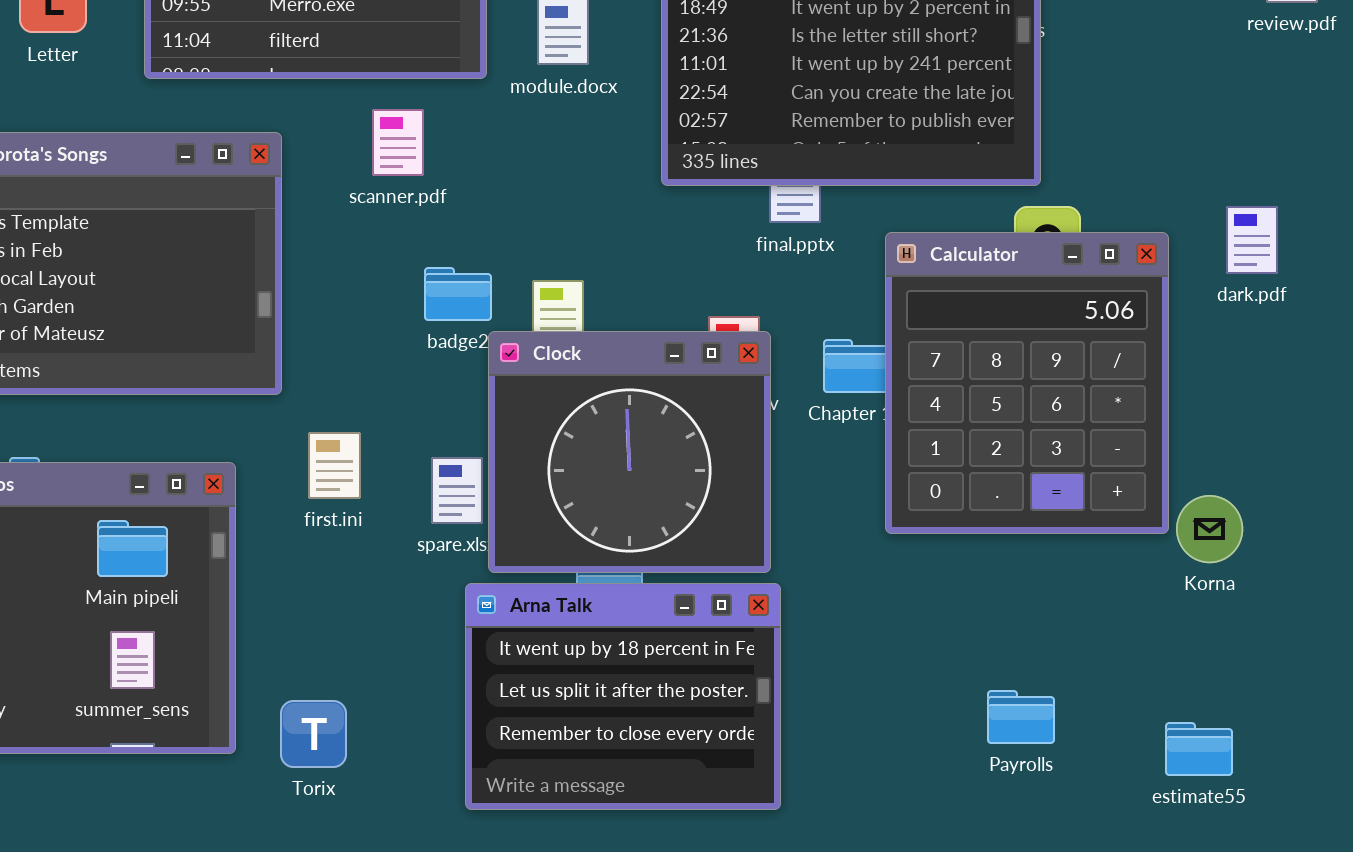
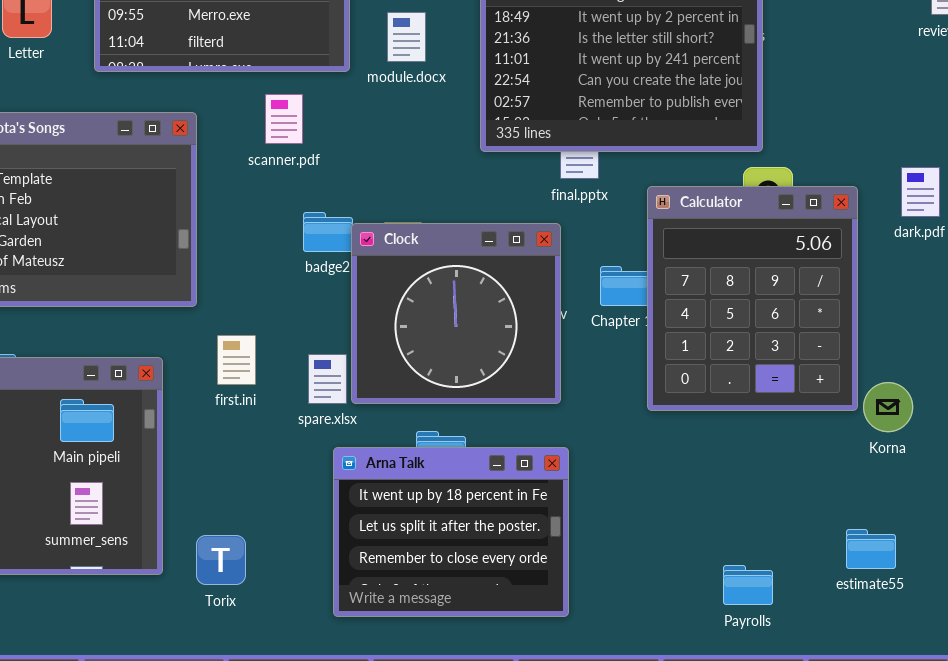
Clock: [488,331,771,573] -> [351,223,561,404], moved
Payrolls: [987,690,1055,744] -> [723,565,773,605], moved
estimate55: [1165,722,1233,776] -> [846,529,896,569], moved

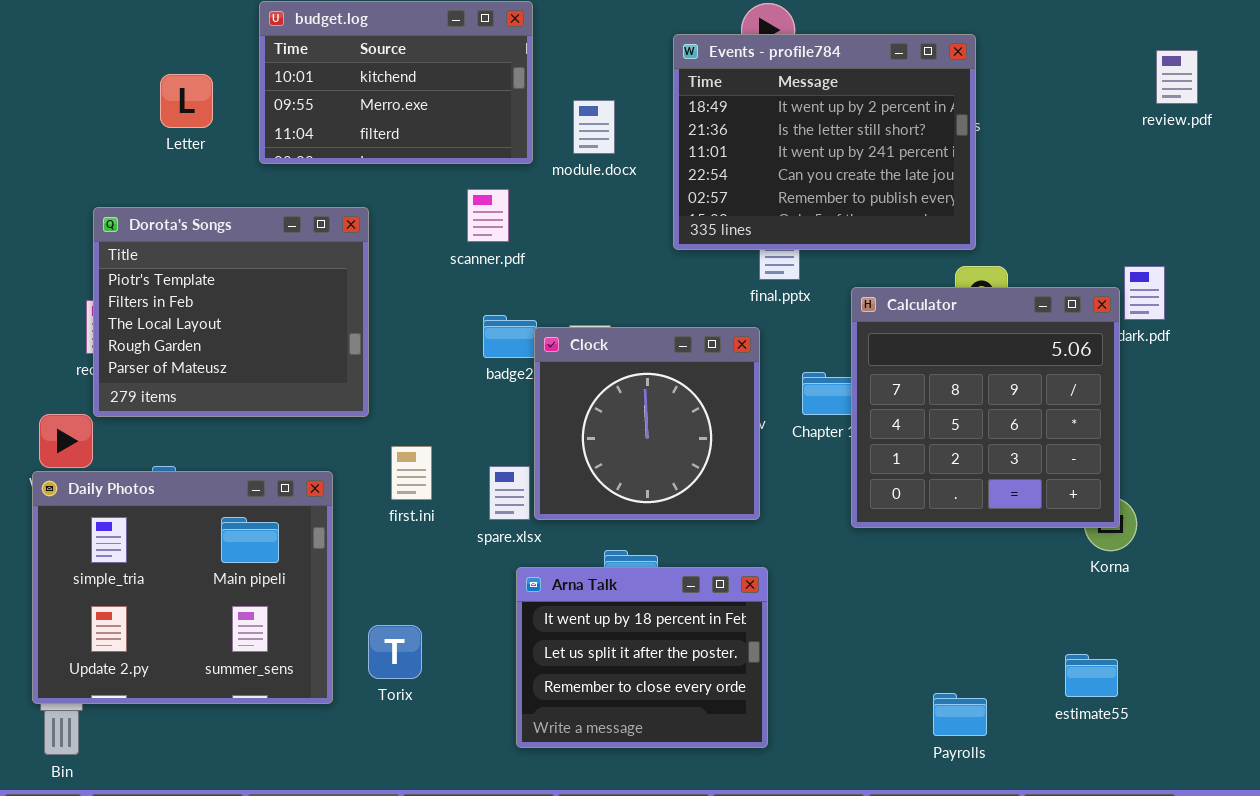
scanner.pdf: [265,94,303,144] -> [467,189,509,242], moved
Calculator: [647,186,858,411] -> [851,287,1120,528], resized
Torix: [196,535,246,585] -> [368,625,422,679], moved

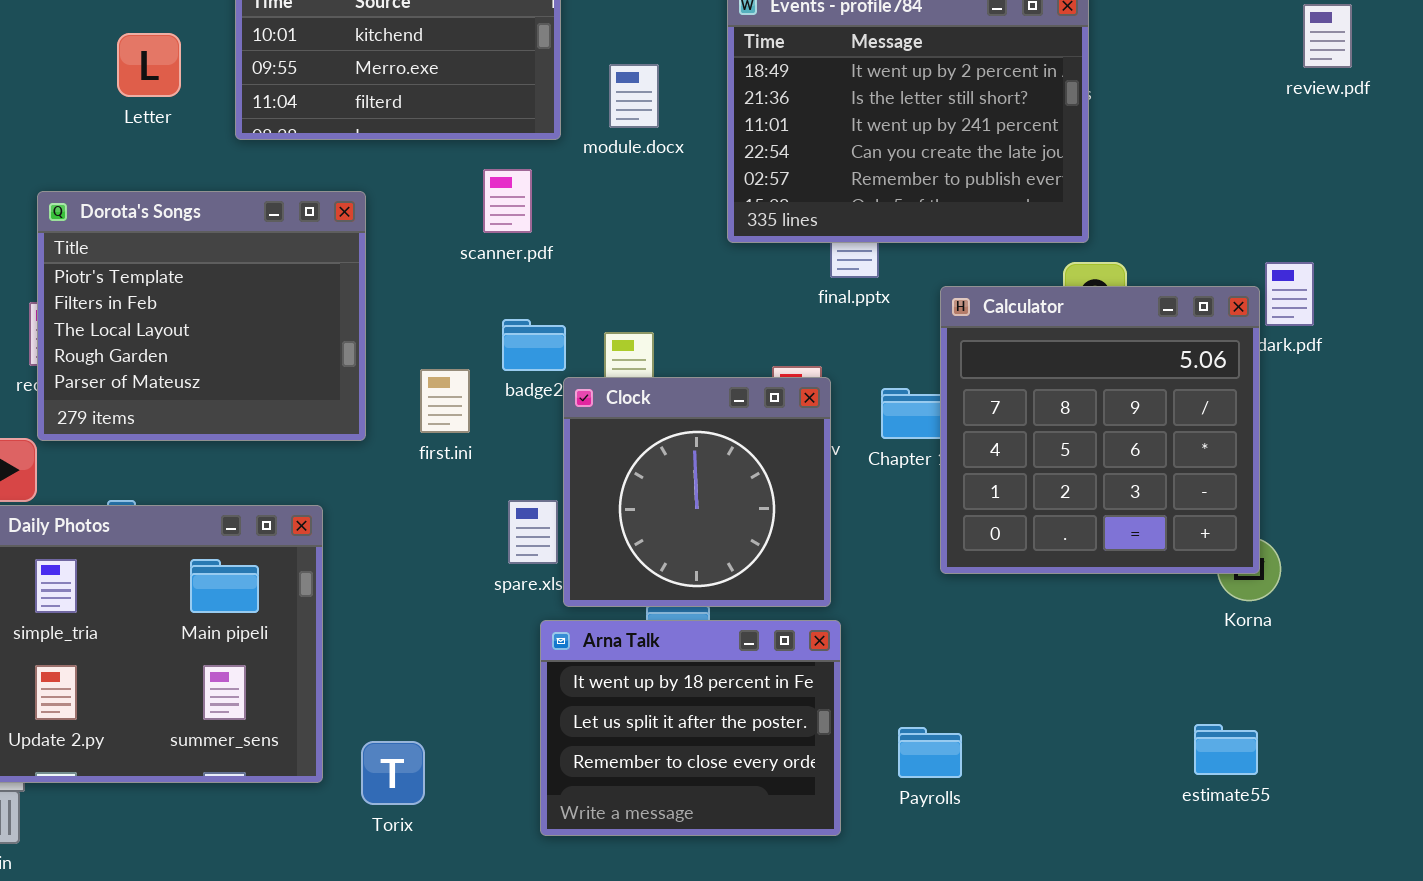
Clock: [534,327,760,520] -> [563,377,831,607], moved
first.ini: [391,446,432,500] -> [420,369,470,433], moved
Torix: [368,625,422,679] -> [361,741,425,805], moved
Payrolls: [933,693,987,736] -> [898,727,962,778], moved

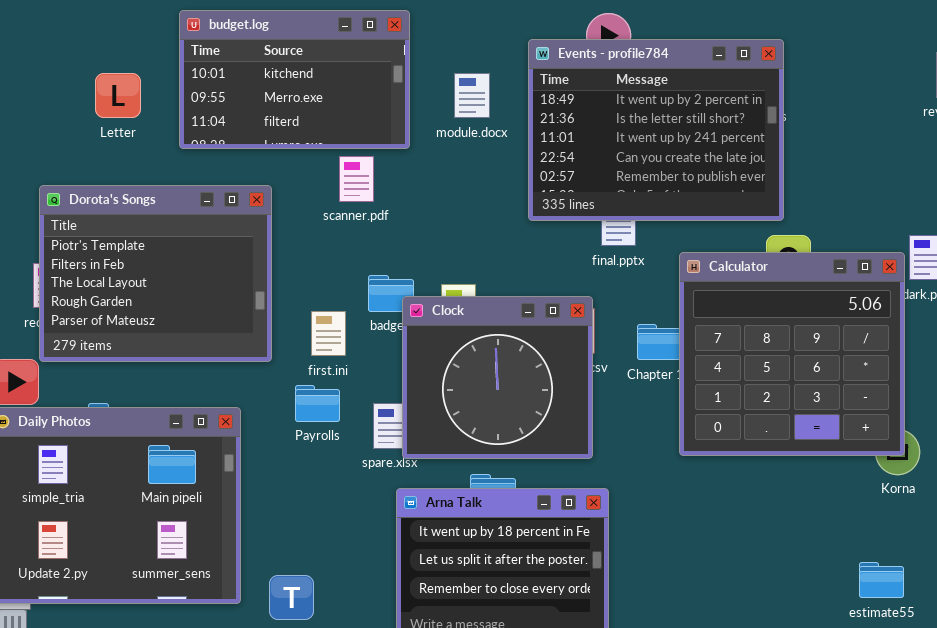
module.docx: [609,64,659,128] -> [454,73,490,118], moved
scanner.pdf: [483,169,532,233] -> [339,156,374,202], moved
Clock: [563,377,831,607] -> [402,296,593,459], moved
Payrolls: [898,727,962,778] -> [295,385,340,422], moved

